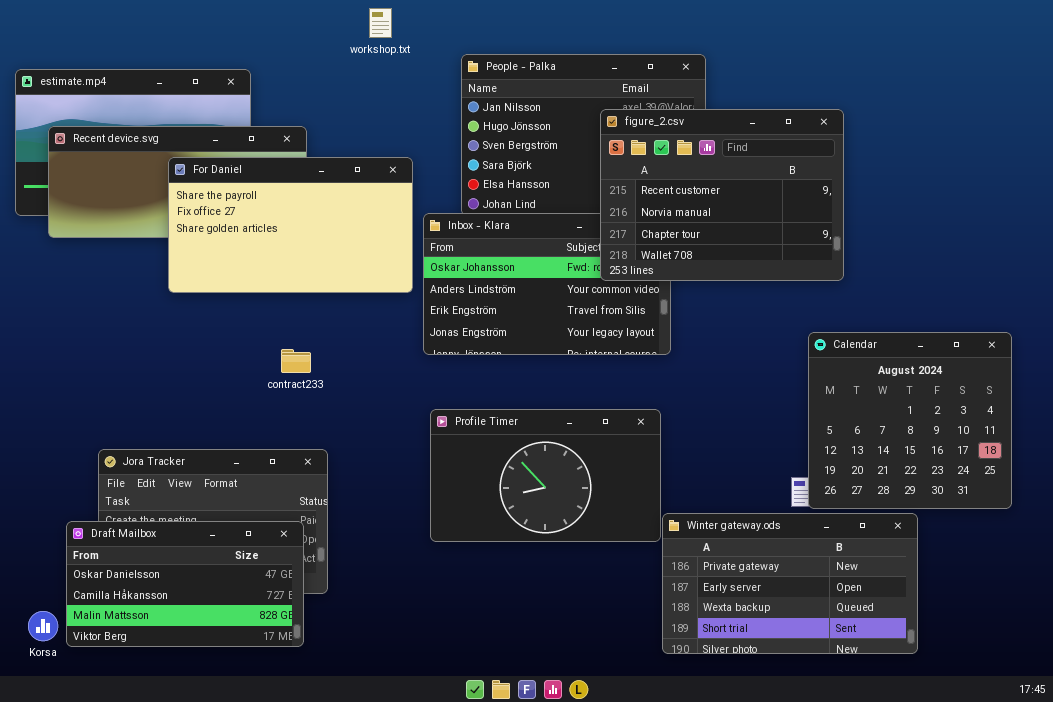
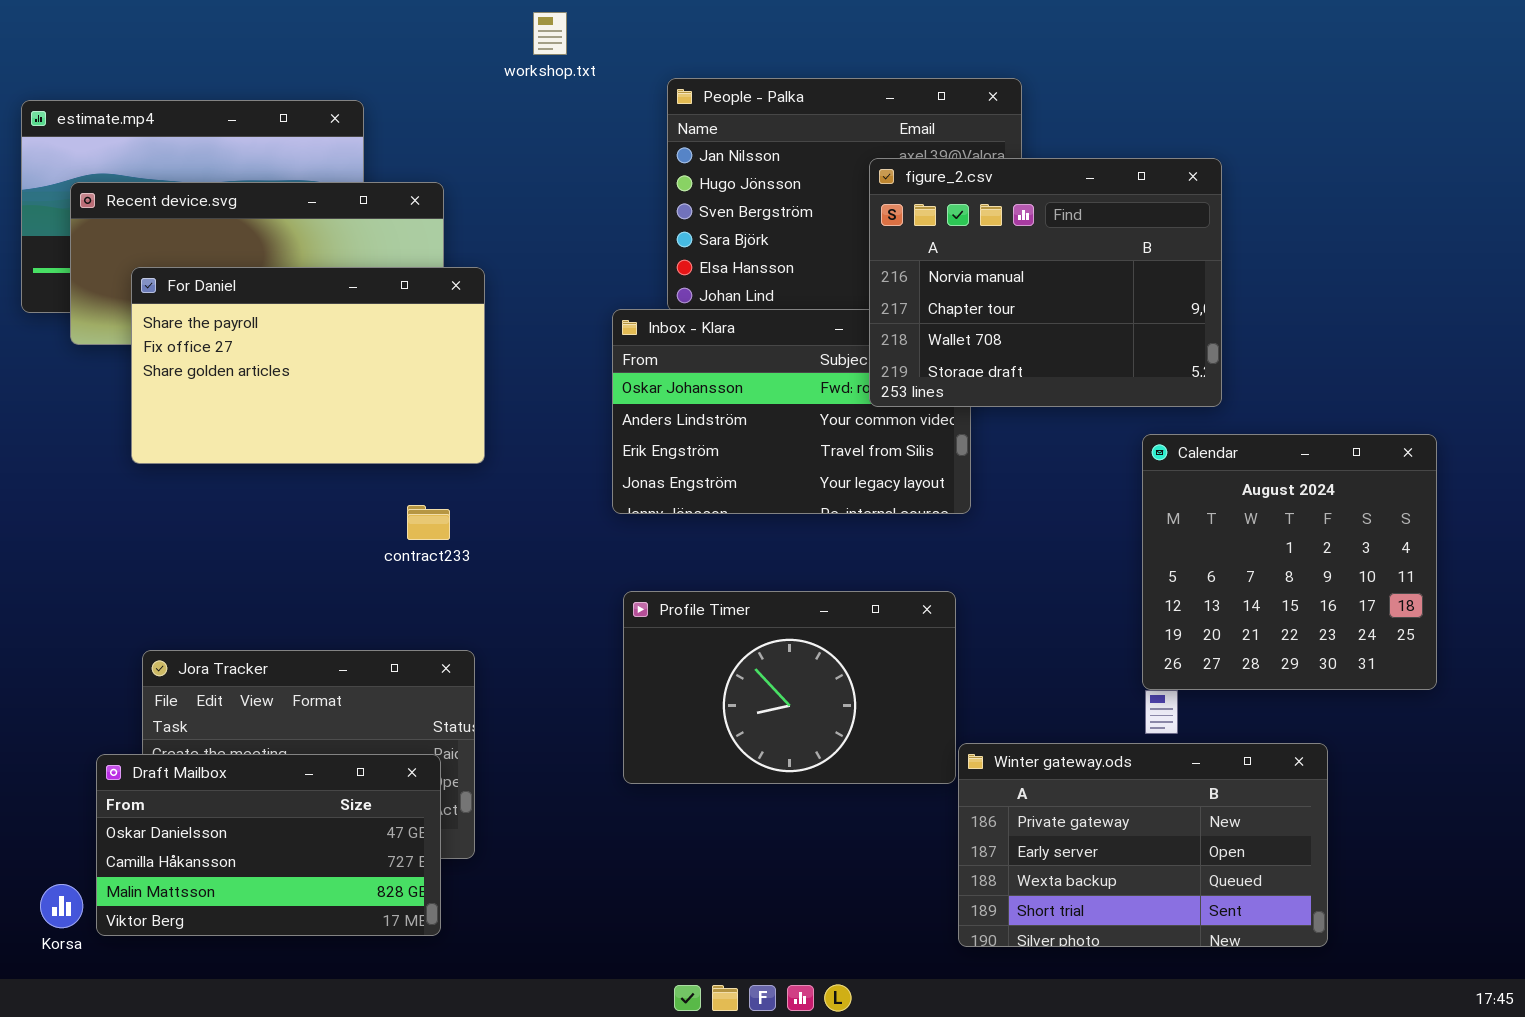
figure_2.csv: [600,109,844,281] -> [869,158,1222,407], scrolled down 1 row
For Daniel: [168,157,413,293] -> [131,267,485,464], moved
Calendar: [808,332,1012,509] -> [1142,434,1437,690], moved

